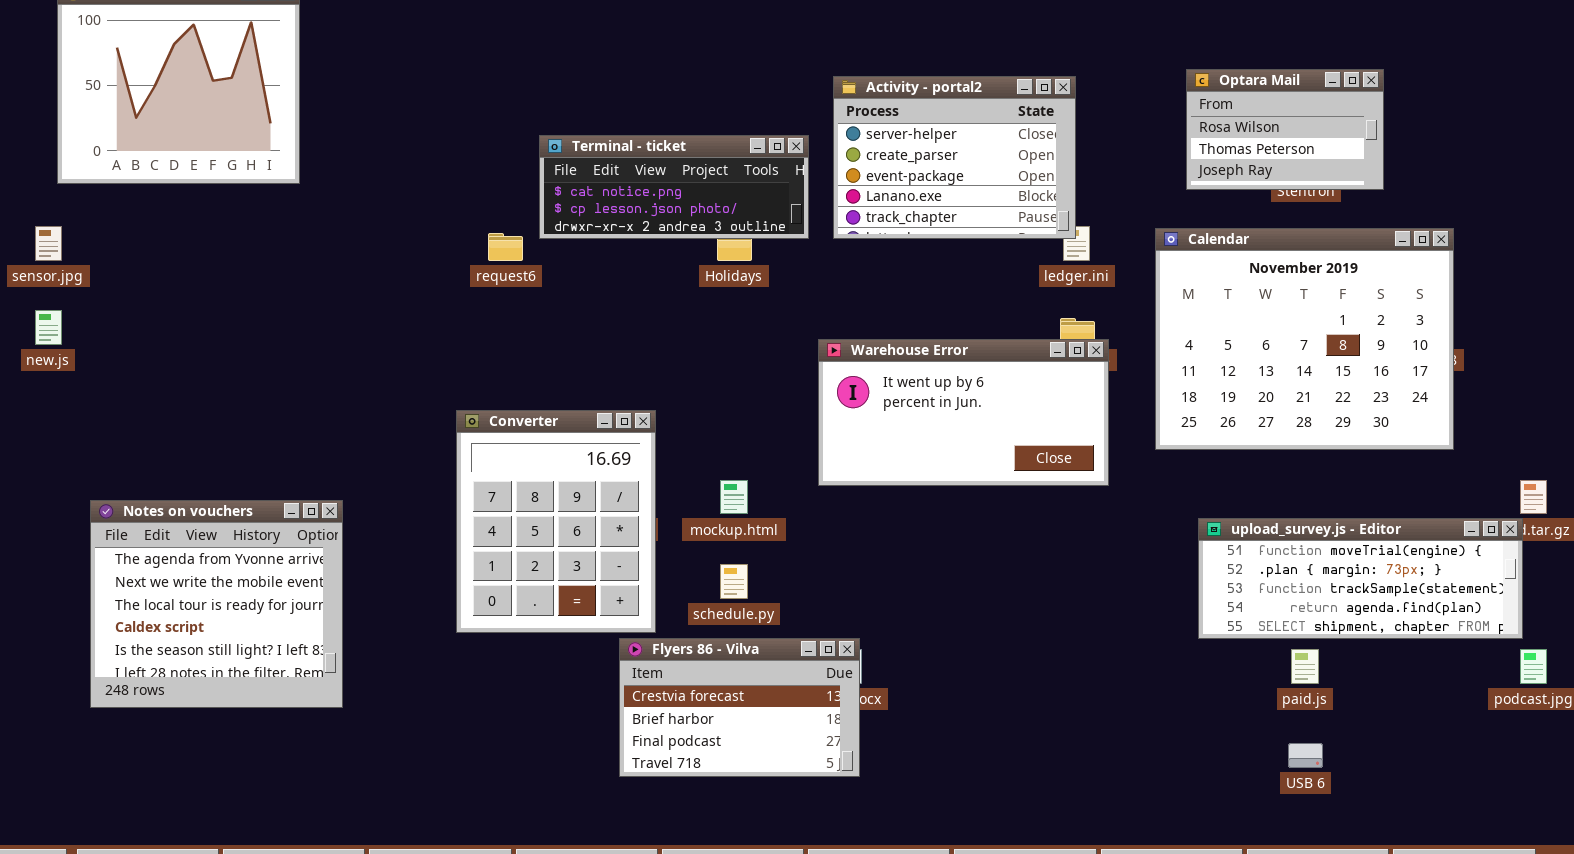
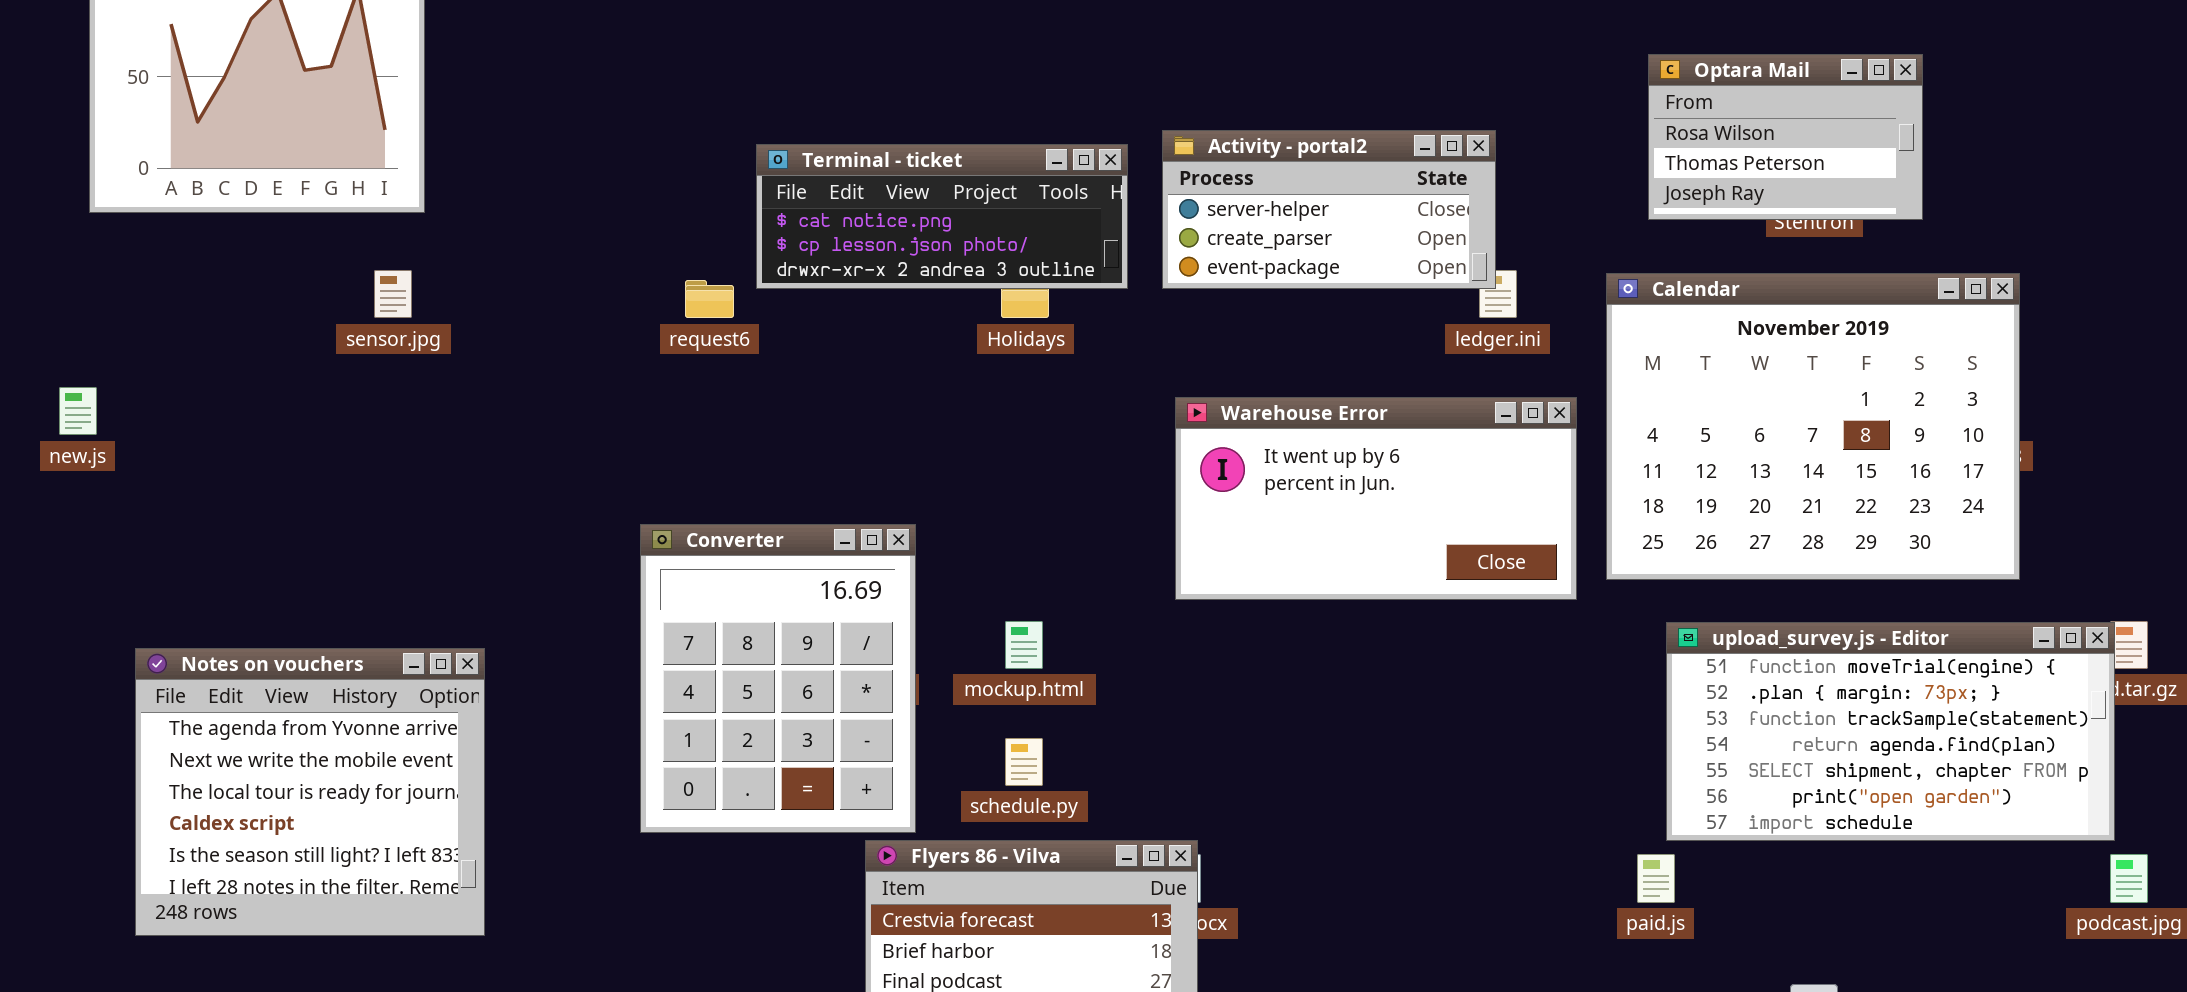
Activity - portal2: [833,76,1076,239] -> [1162,130,1496,289], resized
sensor.jpg: [35,226,62,261] -> [374,270,412,318], moved
Warehouse Error: [818,339,1109,486] -> [1175,397,1577,600], moved
upload_survey.js - Editor: [1198,518,1523,639] -> [1666,622,2115,841], resized
paid.js: [1291,649,1319,684] -> [1637,854,1675,903], moved

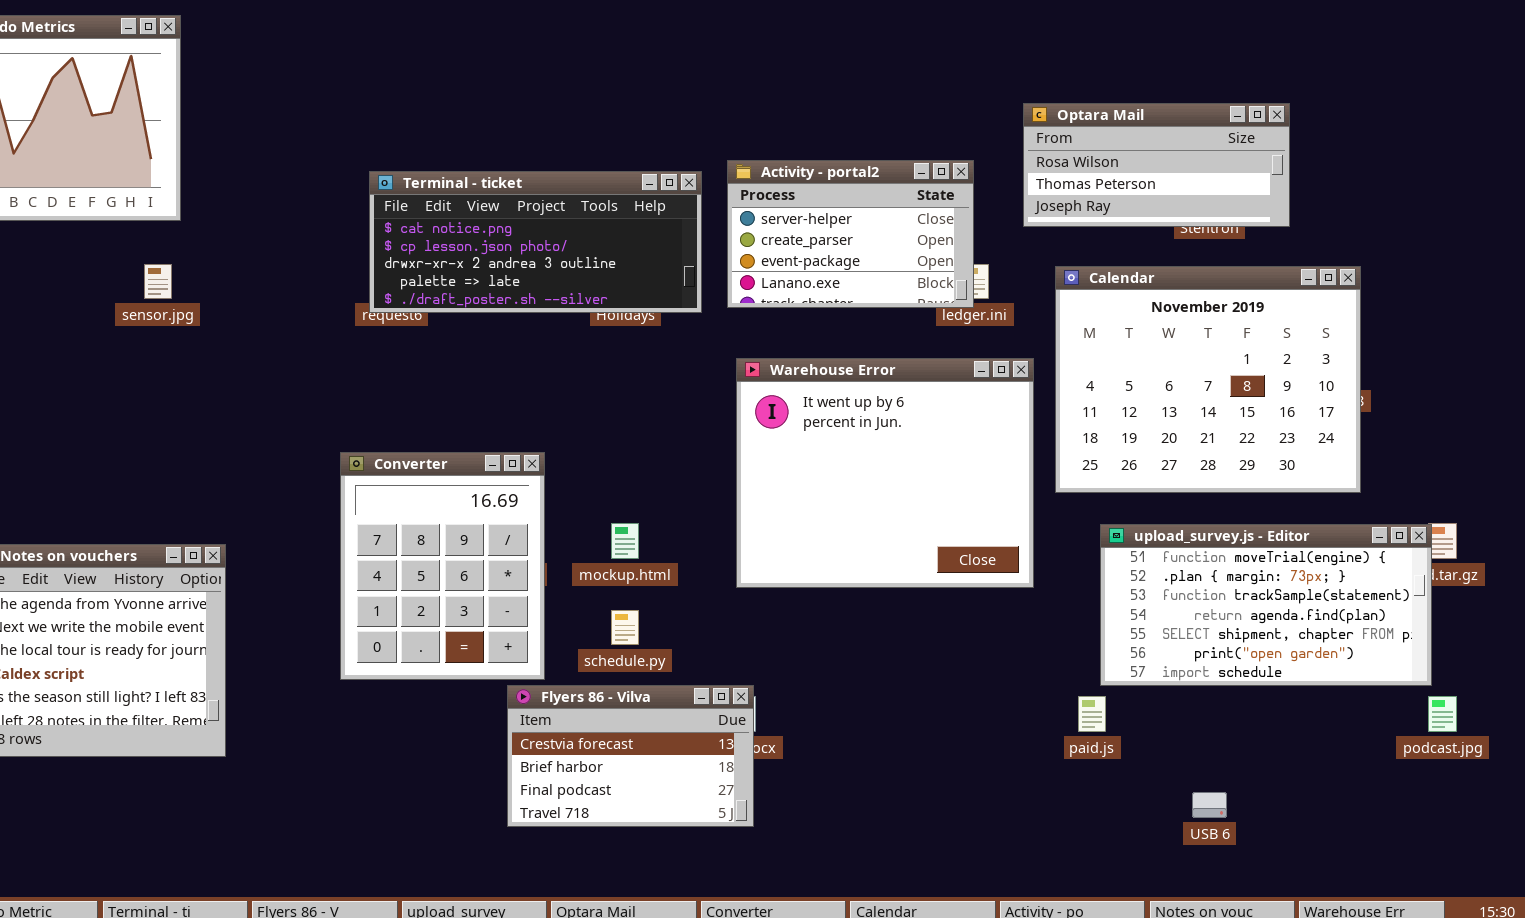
Optara Mail: [1648,54,1923,220] -> [1023,103,1290,227], resized
Activity - portal2: [1162,130,1496,289] -> [727,160,974,308], resized
Terminal - ticket: [756,144,1128,289] -> [369,171,702,313], resized
Warehouse Error: [1175,397,1577,600] -> [736,358,1034,588], resized

